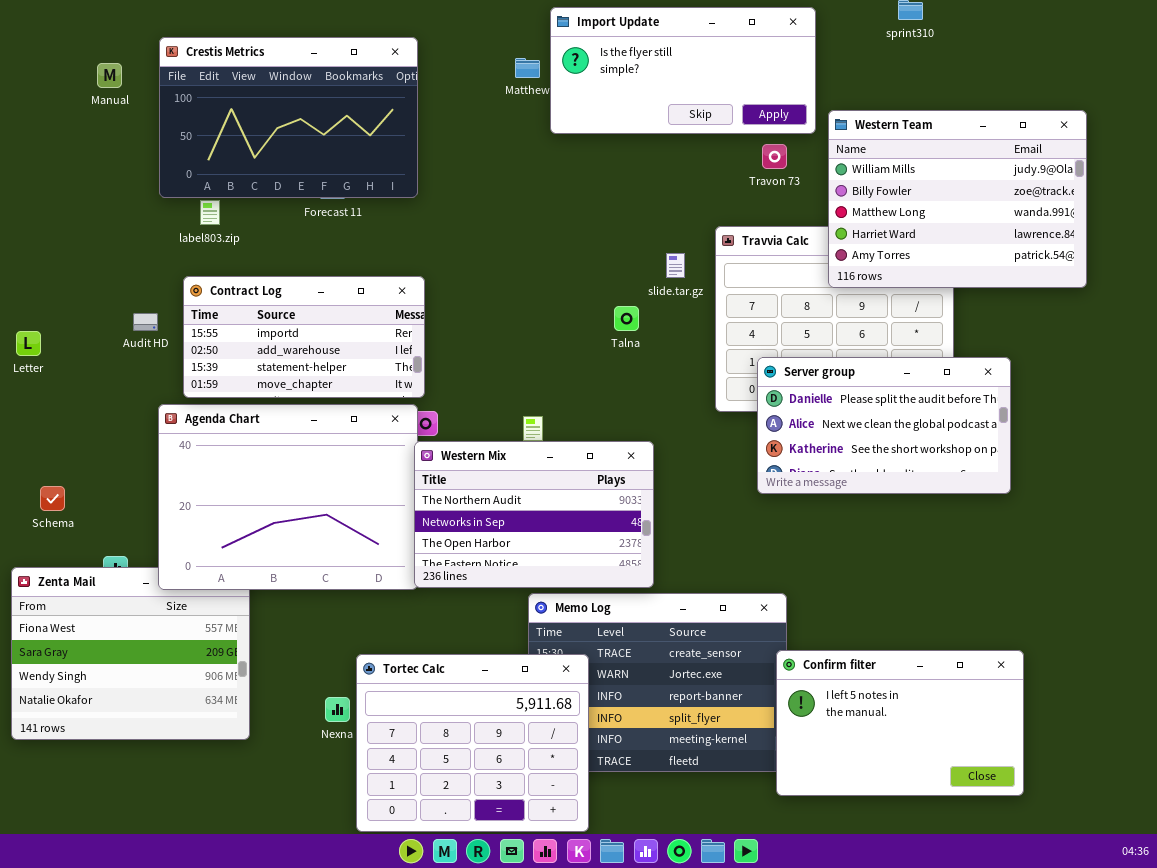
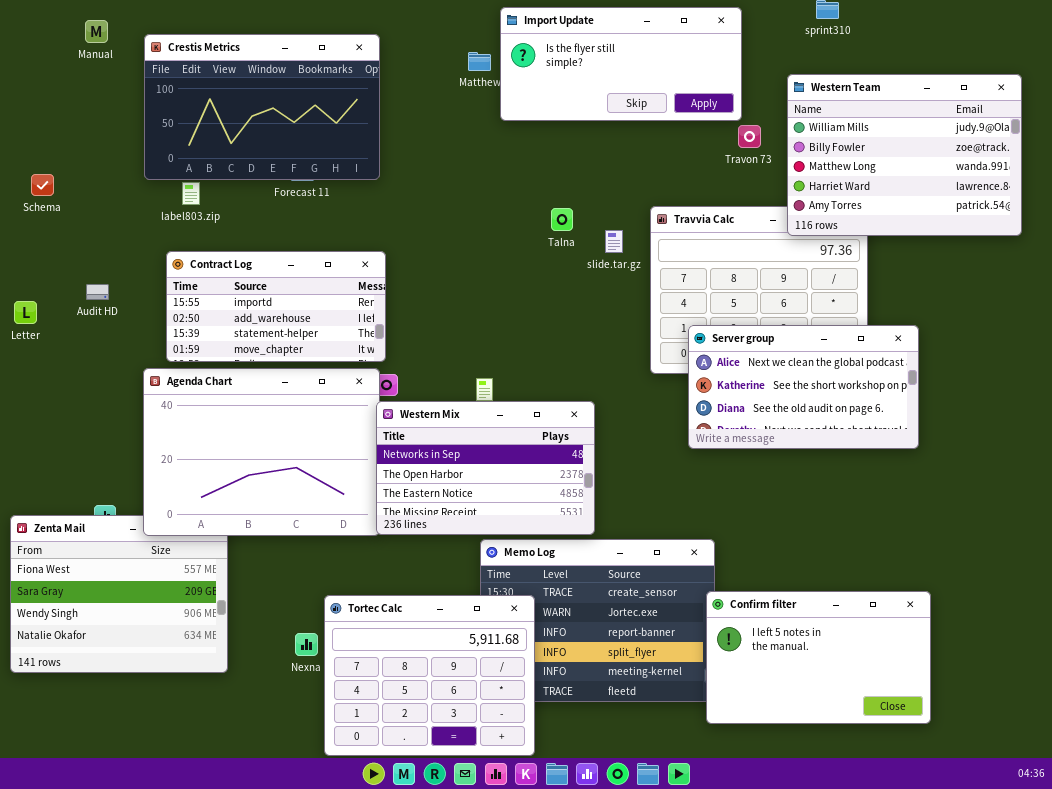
Manual: [97,63,122,88] -> [85,20,108,43], moved
Western Team: [828,110,1087,288] -> [787,74,1022,236], moved
Travon 73: [762,144,787,169] -> [738,125,761,148], moved
Talna: [614,306,639,331] -> [551,208,573,231], moved
Audit HD: [133,313,158,331] -> [86,284,109,300], moved
Server group: [757,357,1011,494] -> [688,325,919,449], scrolled down 1 row
Western Mix: [414,441,654,588] -> [376,401,595,535], scrolled down 1 row
Schema: [40,486,65,511] -> [31,174,54,196], moved

